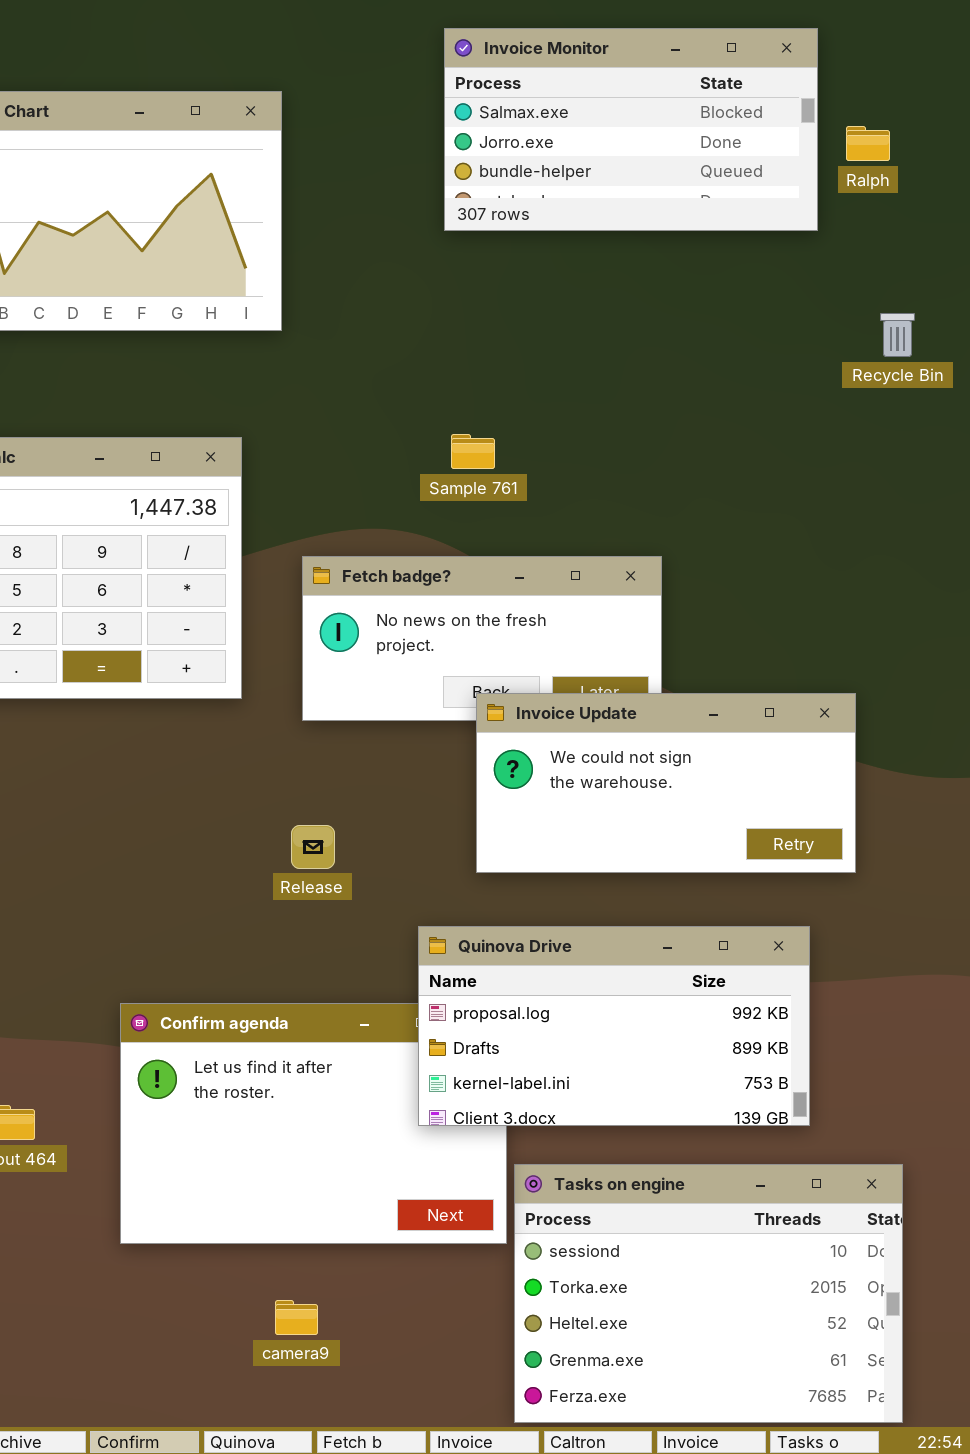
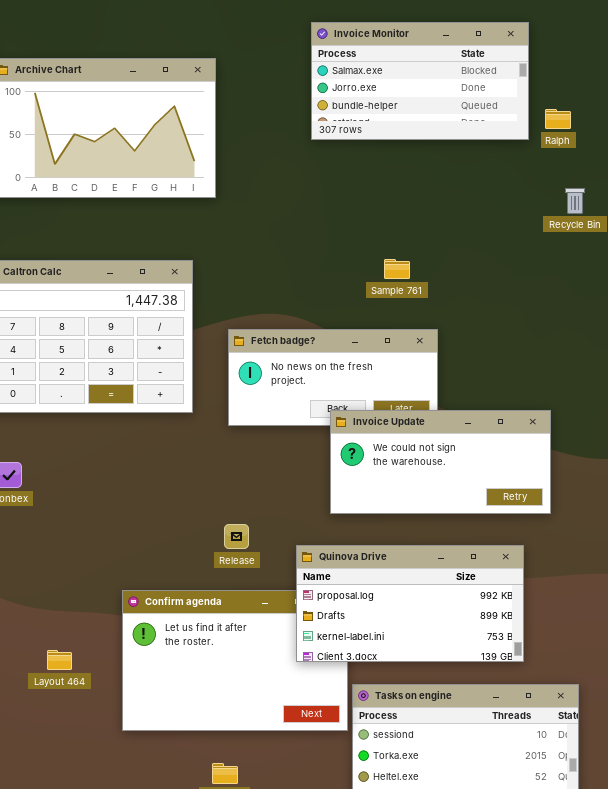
Ralph: [846,126,890,161] -> [545,109,571,129], moved
Sample 761: [451,434,495,469] -> [384,259,410,279], moved
Release: [291,825,335,869] -> [224,524,249,549], moved

